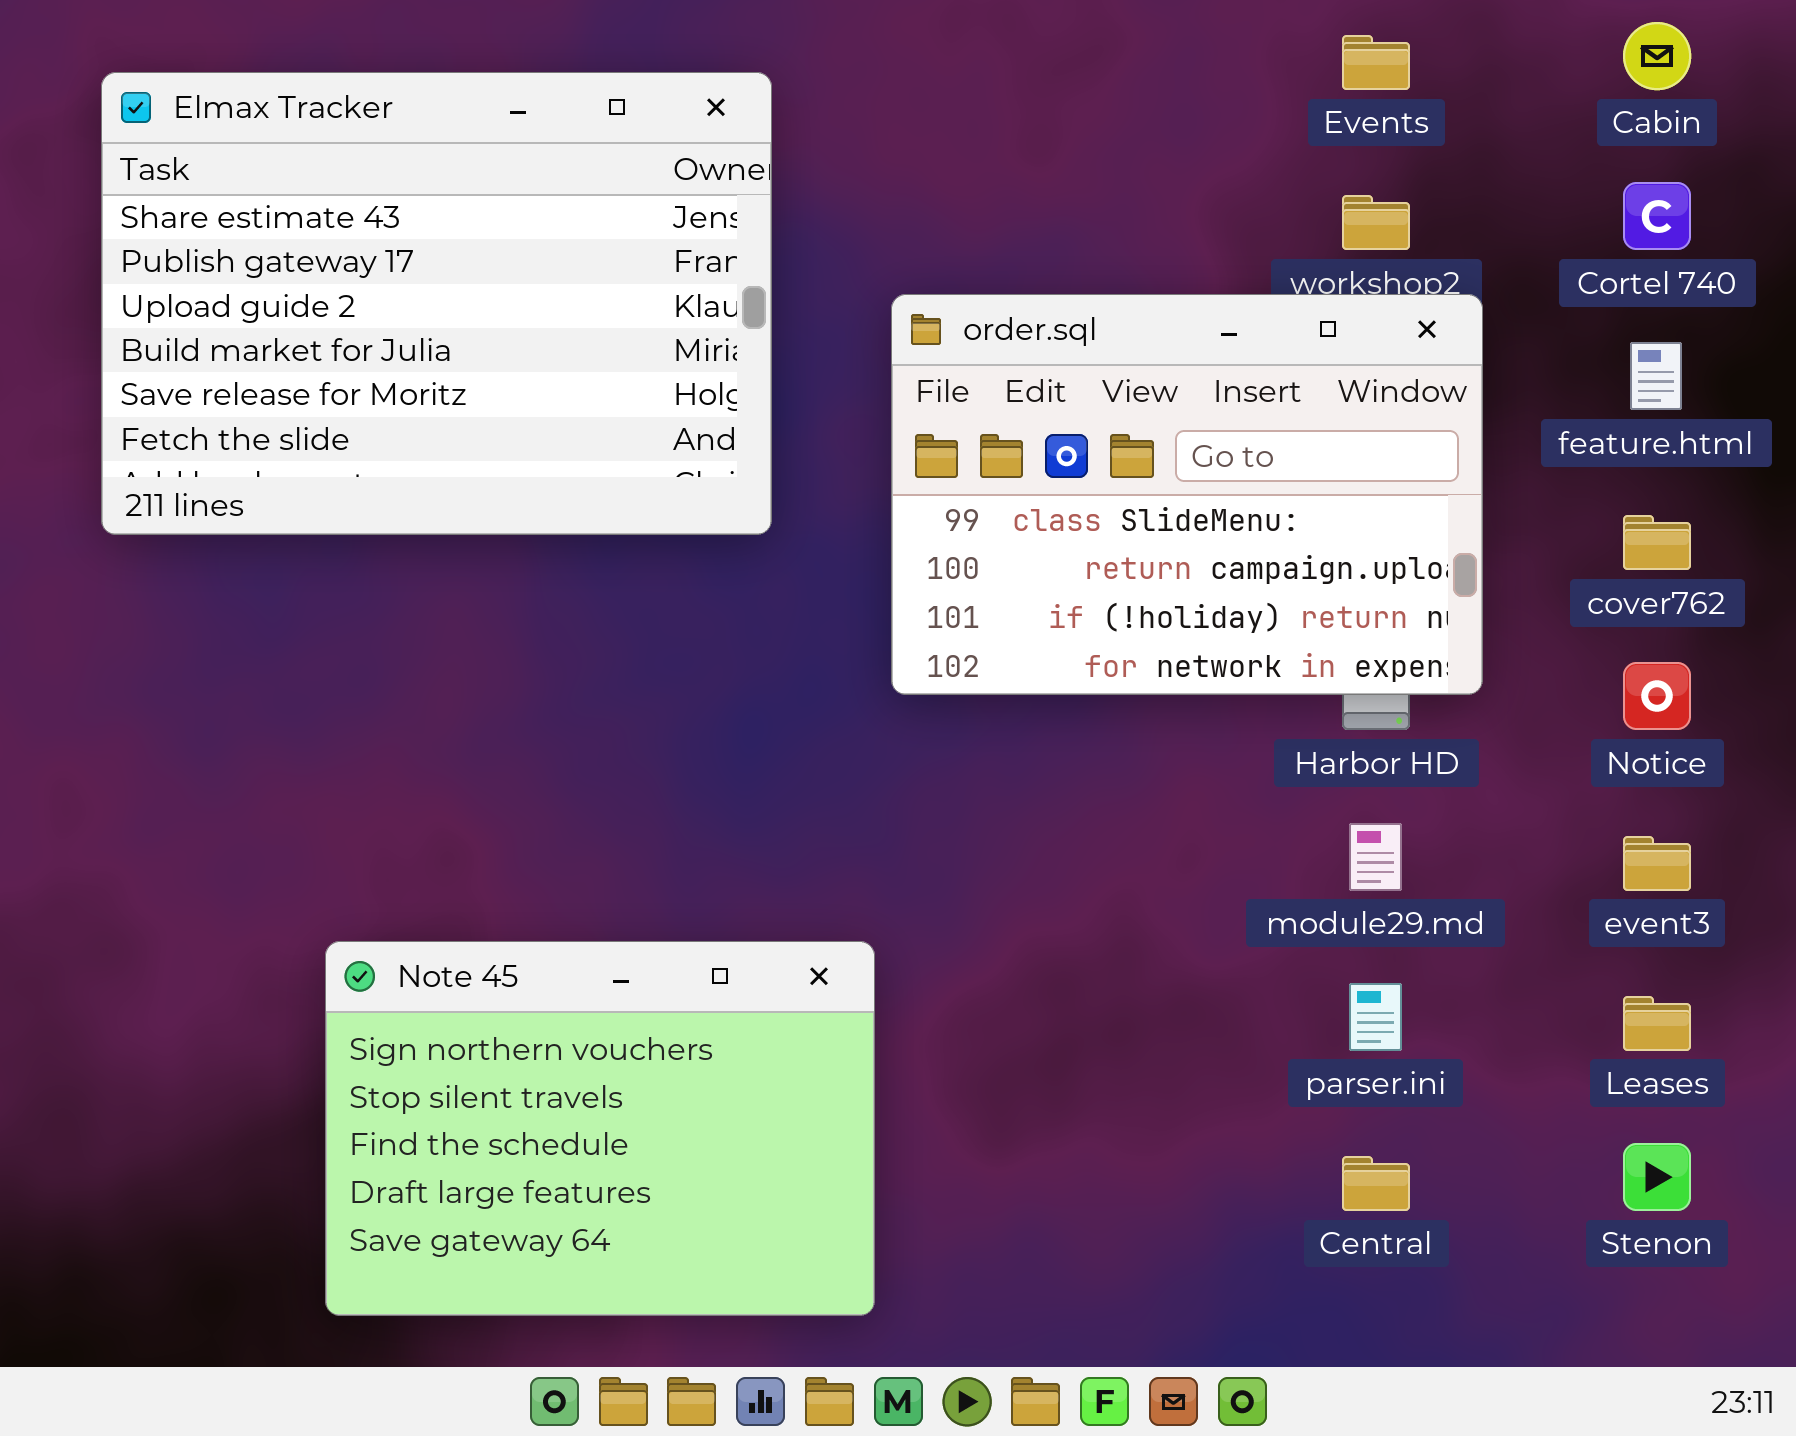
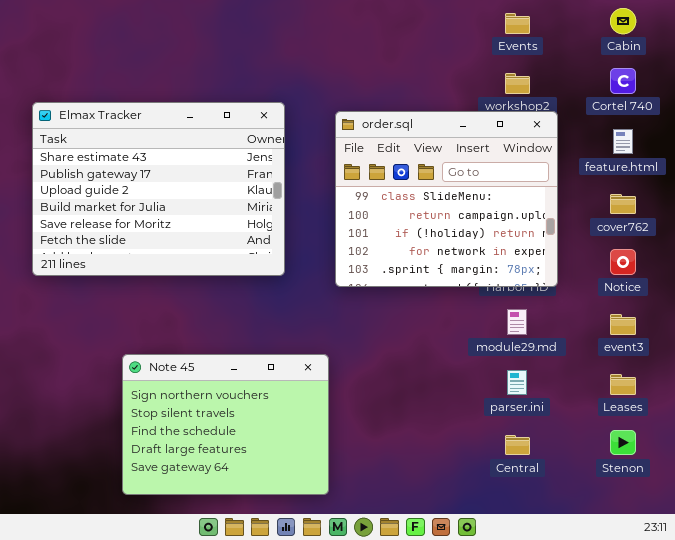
Elmax Tracker: [101,72,772,535] -> [32,102,285,276], moved
order.sql: [891,294,1483,695] -> [335,111,558,287], resized

